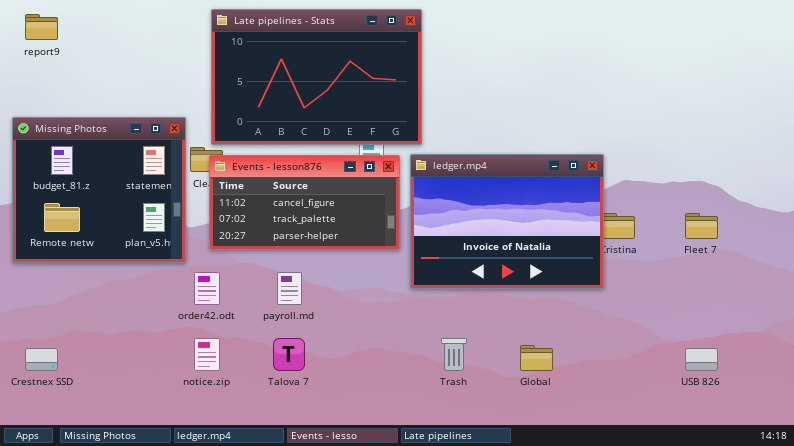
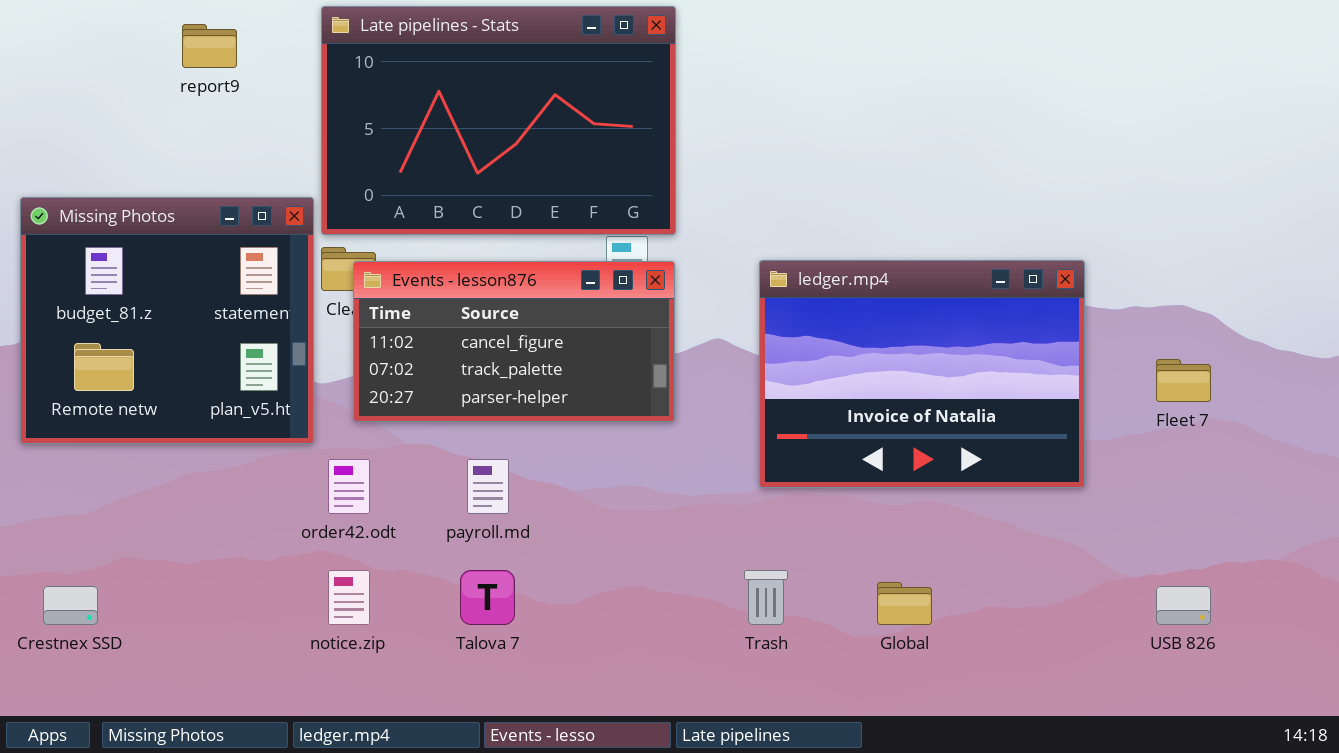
Late pipelines - Stats: [211,9,422,145] -> [321,6,676,235], moved
report9: [25,14,58,40] -> [182,24,237,68], moved
ledger.mp4: [410,154,604,289] -> [759,260,1085,488], moved

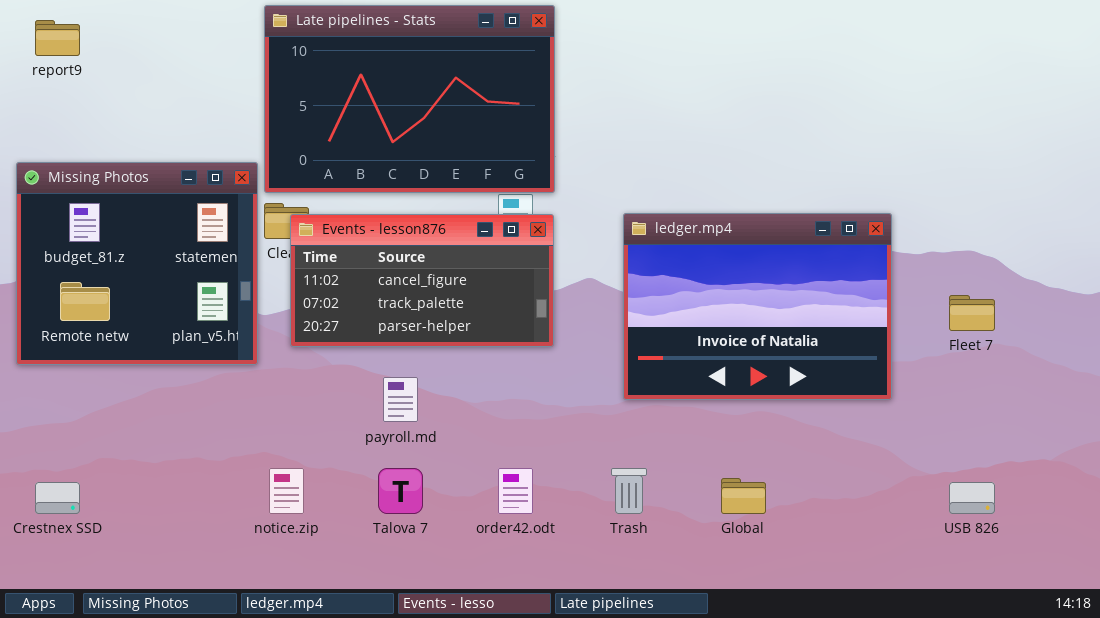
report9: [182,24,237,68] -> [35,20,80,56], moved
order42.odt: [328,459,370,514] -> [498,468,533,514], moved

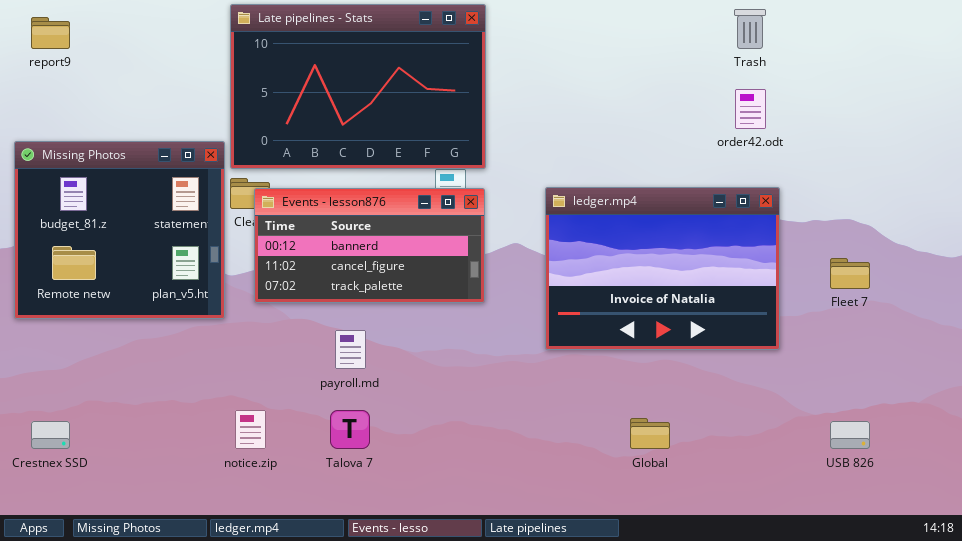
Events - lesson876: [290,214,554,347] -> [254,188,485,303], scrolled up 1 row
order42.odt: [498,468,533,514] -> [735,89,766,129], moved
Trash: [611,468,647,514] -> [734,9,766,49], moved

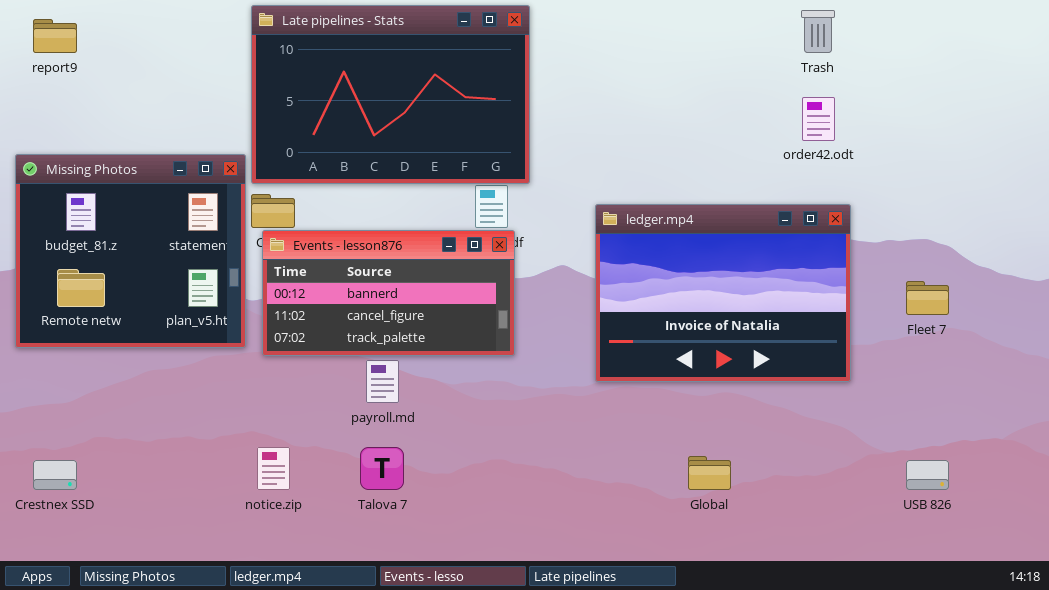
Events - lesson876: [254,188,485,303] -> [262,230,515,356], moved

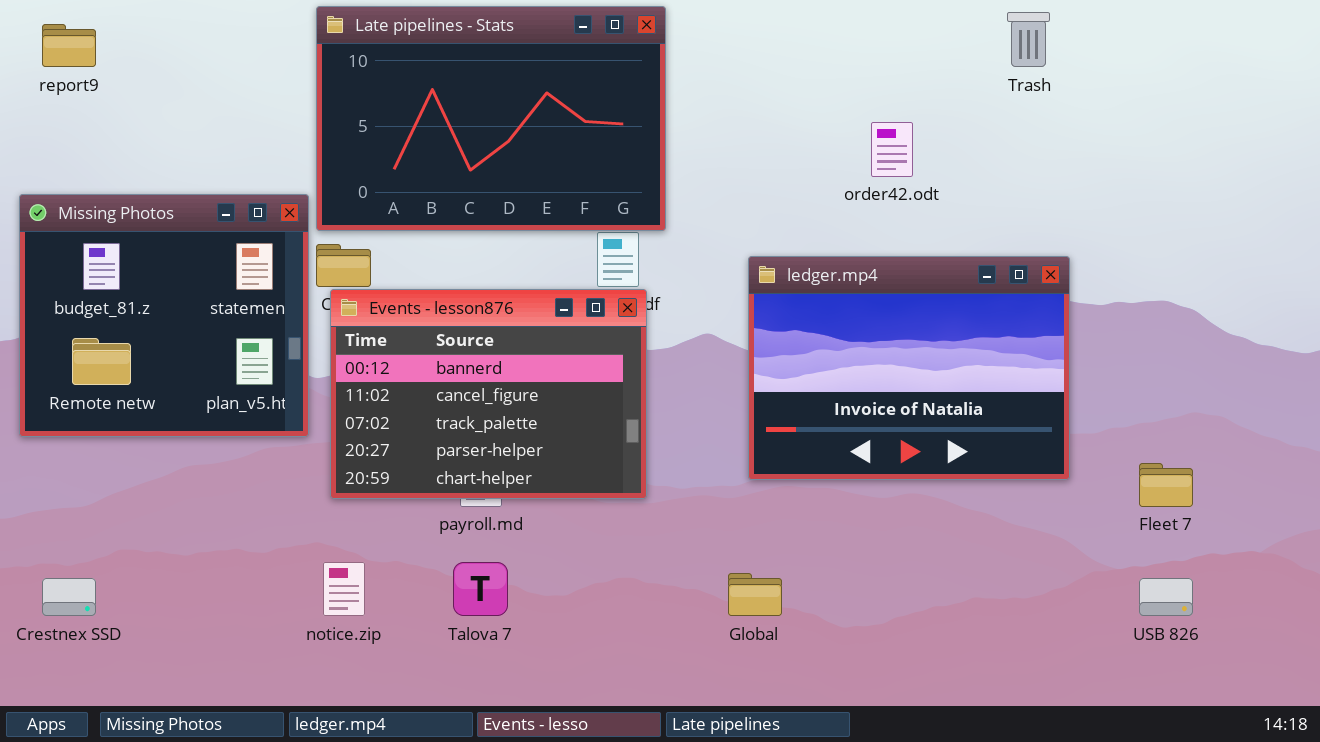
order42.odt: [802,97,835,141] -> [871,122,913,177], moved
Events - lesson876: [262,230,515,356] -> [330,289,647,499], resized
Fleet 7: [906,281,949,315] -> [1139,463,1193,507], moved
Global: [688,456,731,490] -> [728,573,782,616], moved

